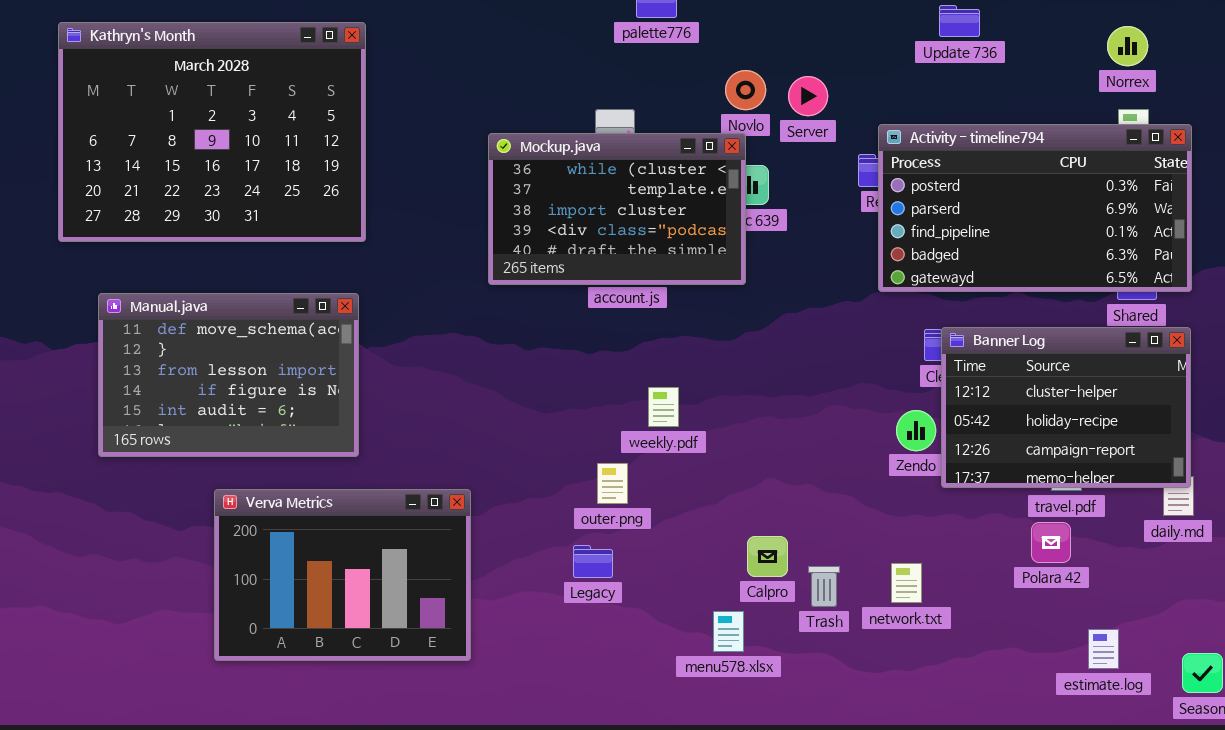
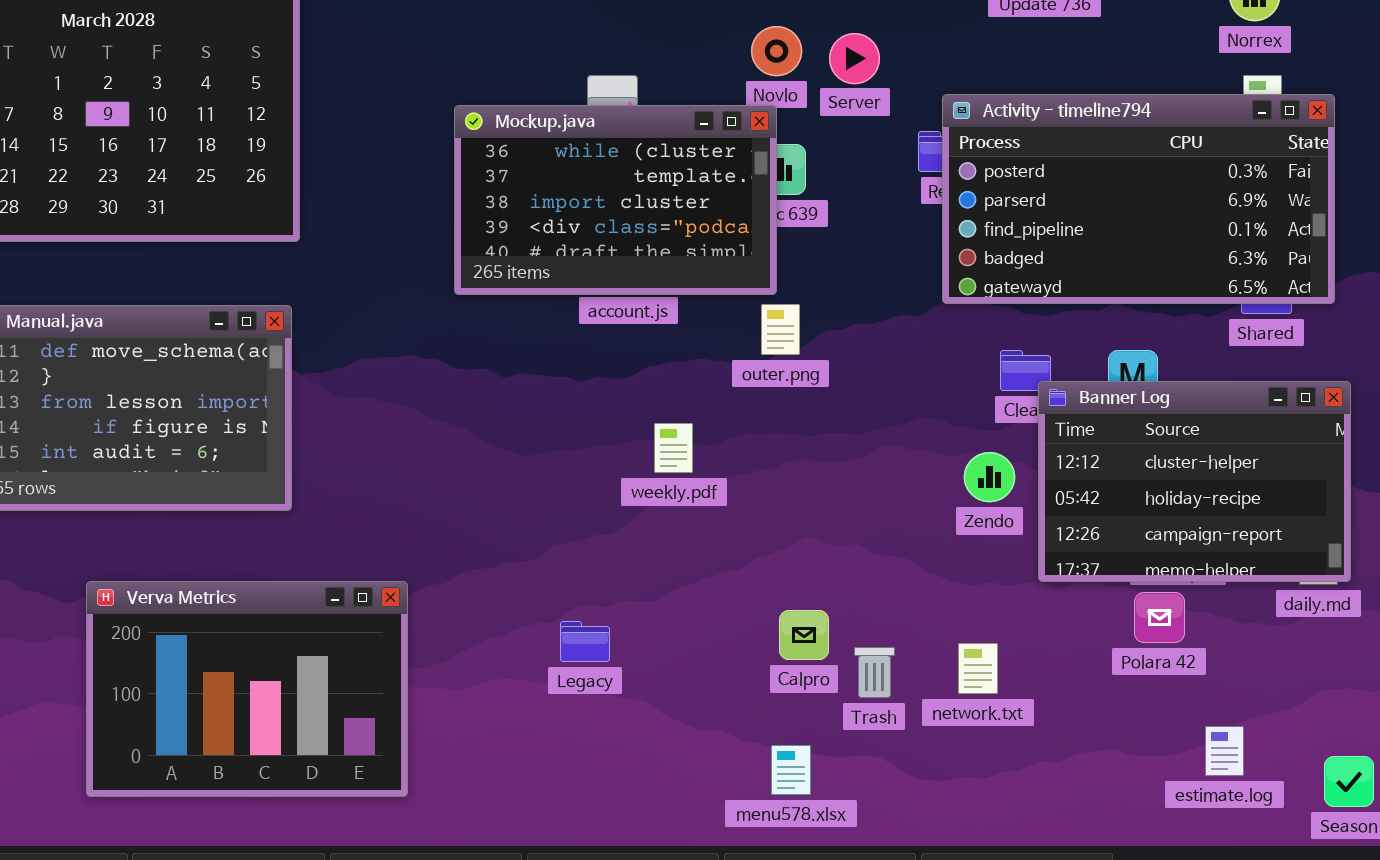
Banner Log: [941,327,1191,488] -> [1038,381,1351,582], moved
outer.png: [597,463,628,504] -> [761,304,800,355], moved
Verva Metrics: [214,489,471,661] -> [86,581,408,797], moved
menu578.xlsx: [713,611,744,652] -> [771,745,811,795], moved

